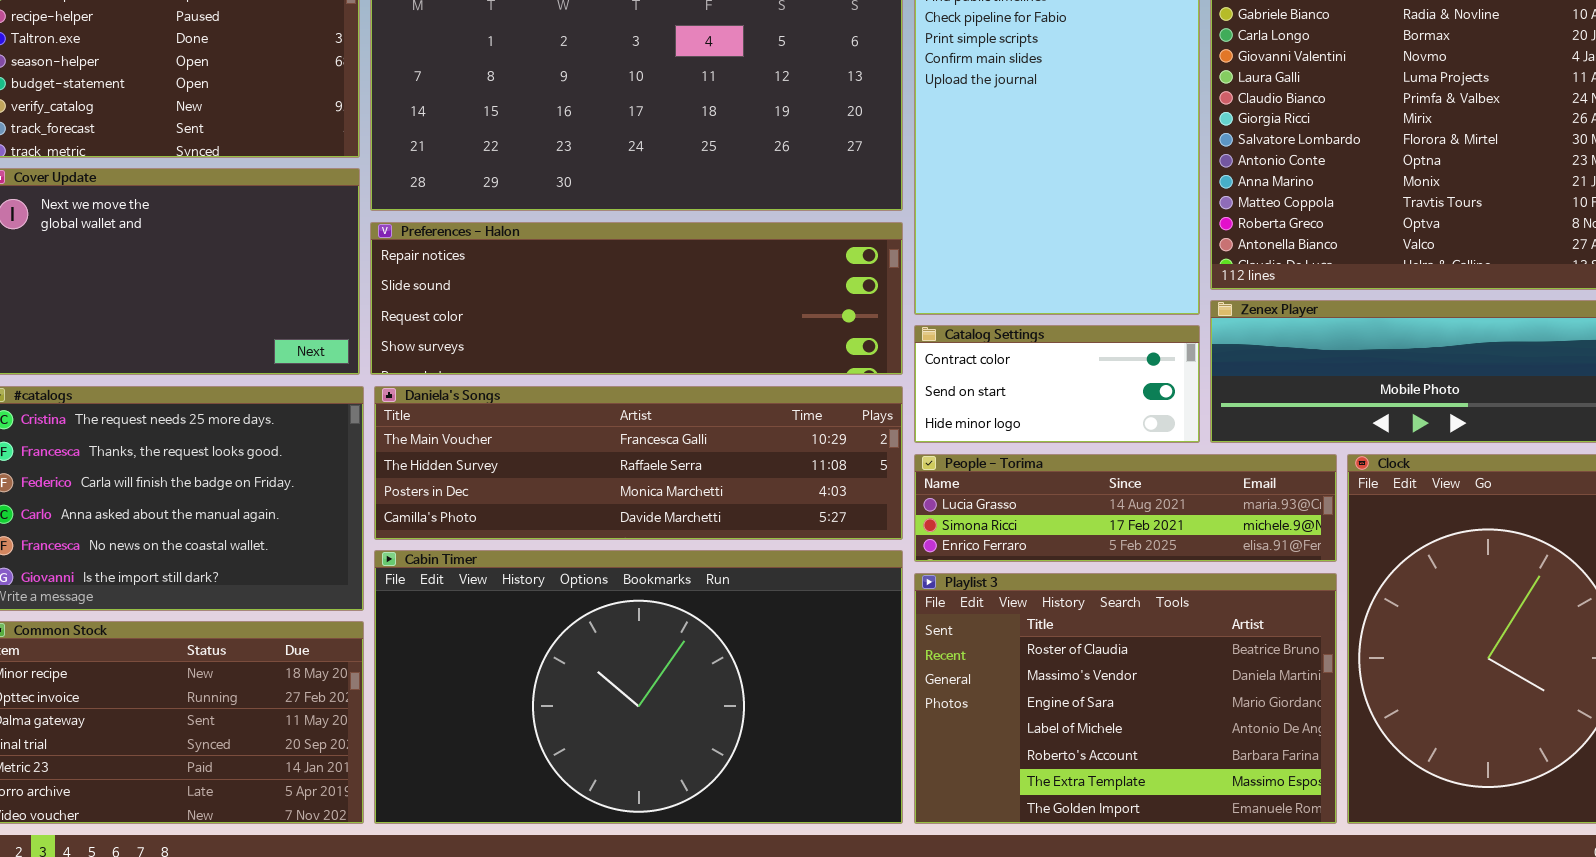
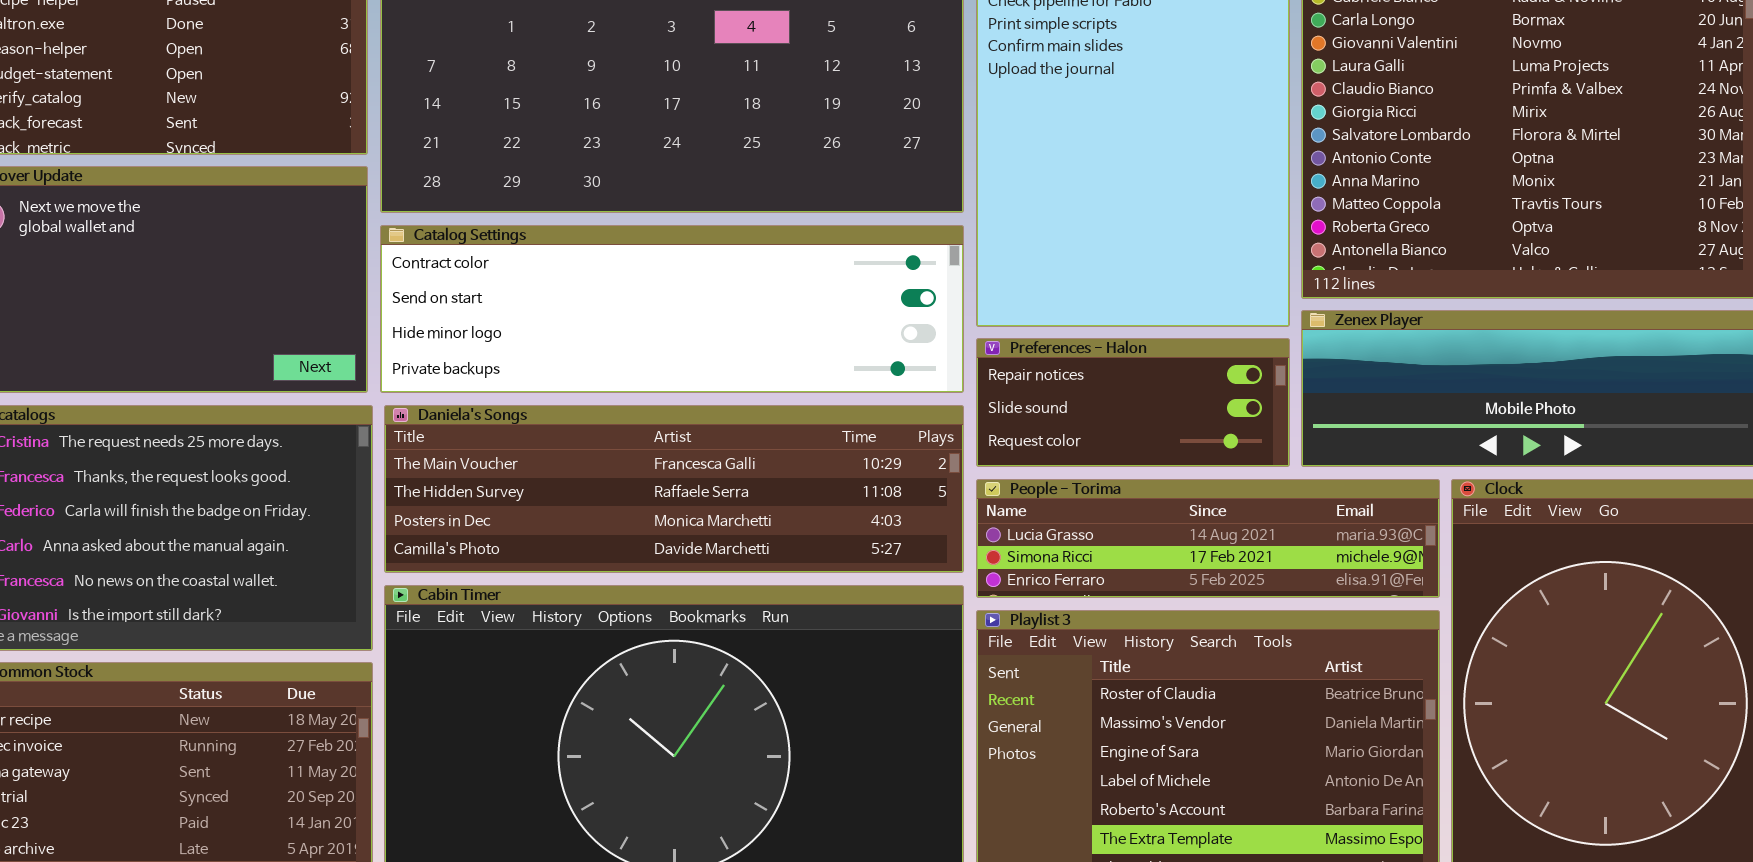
Preferences - Halon: [370,222,903,375] -> [976,338,1290,467], moved, resized
Catalog Settings: [914,325,1200,443] -> [380,225,964,393], moved, resized

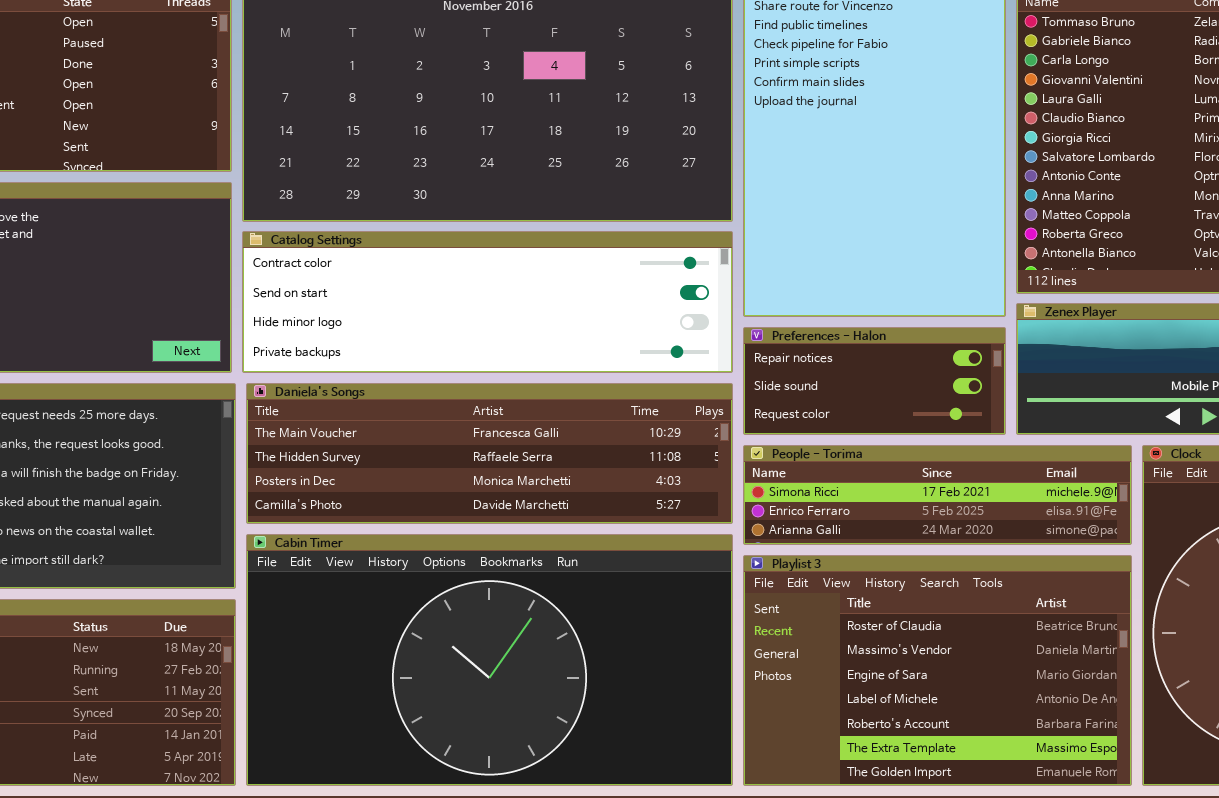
People - Torima: [976,479,1440,598] -> [743,445,1132,545], scrolled down 1 row

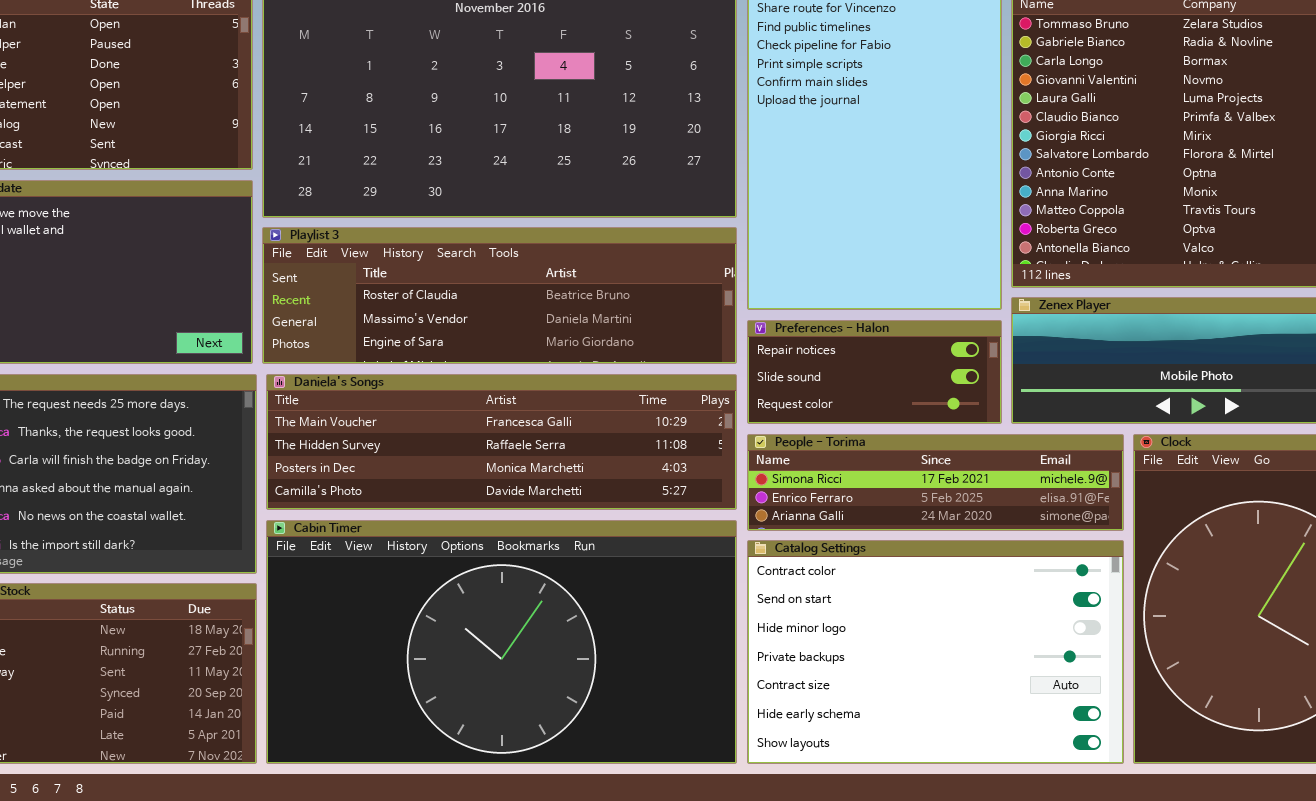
Catalog Settings: [242,231,733,373] -> [747,540,1124,764], moved, resized
Playlist 3: [743,555,1132,786] -> [262,227,737,364], moved, resized

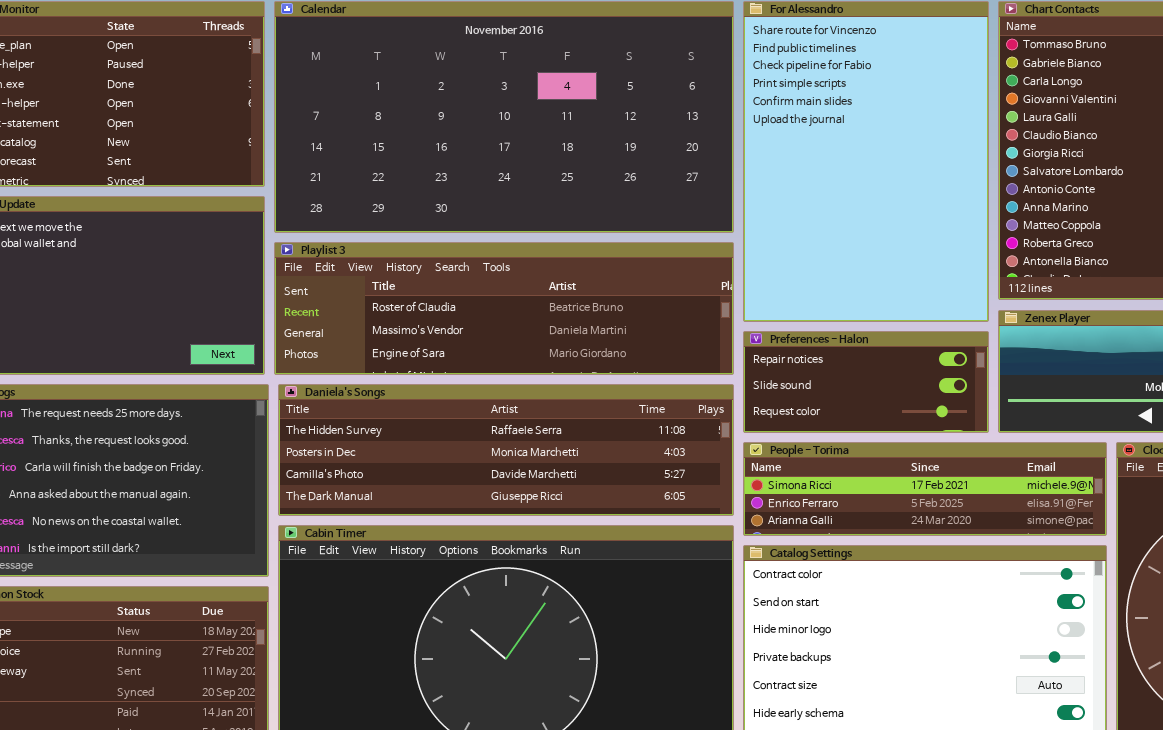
Daniela's Songs: [266,374,737,510] -> [278,384,734,516], scrolled down 1 row

